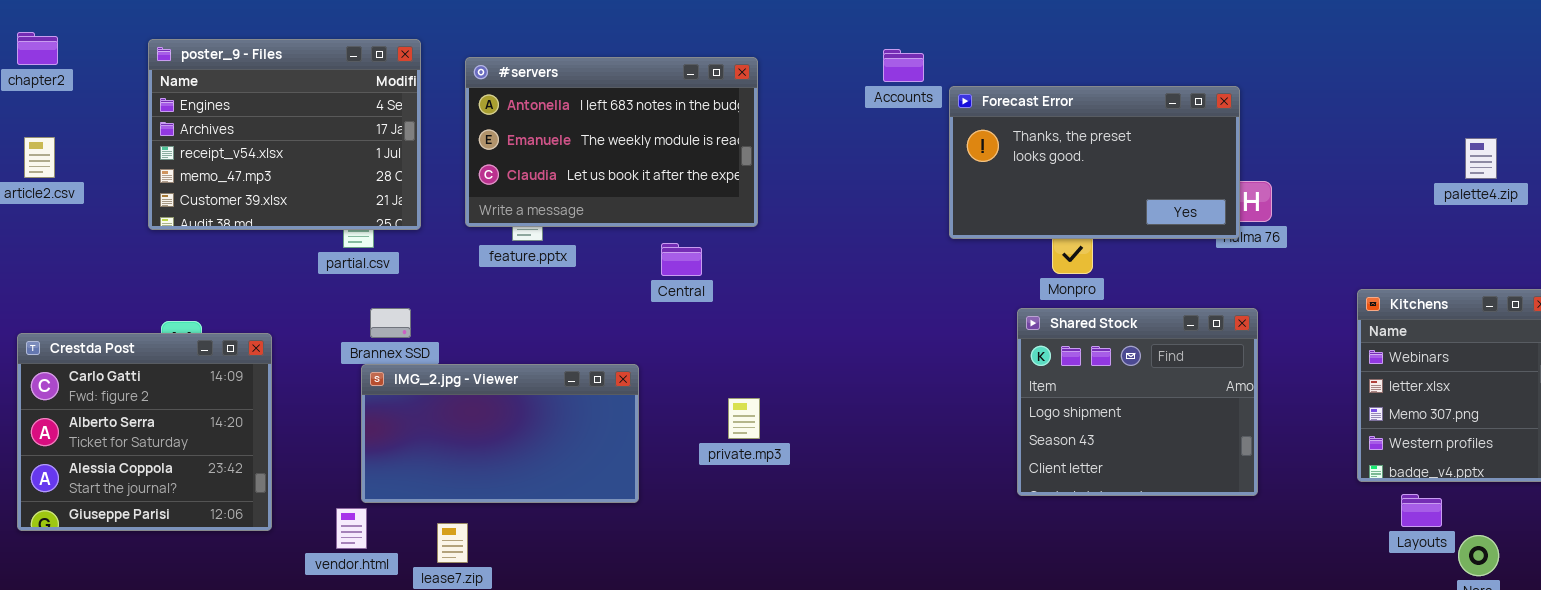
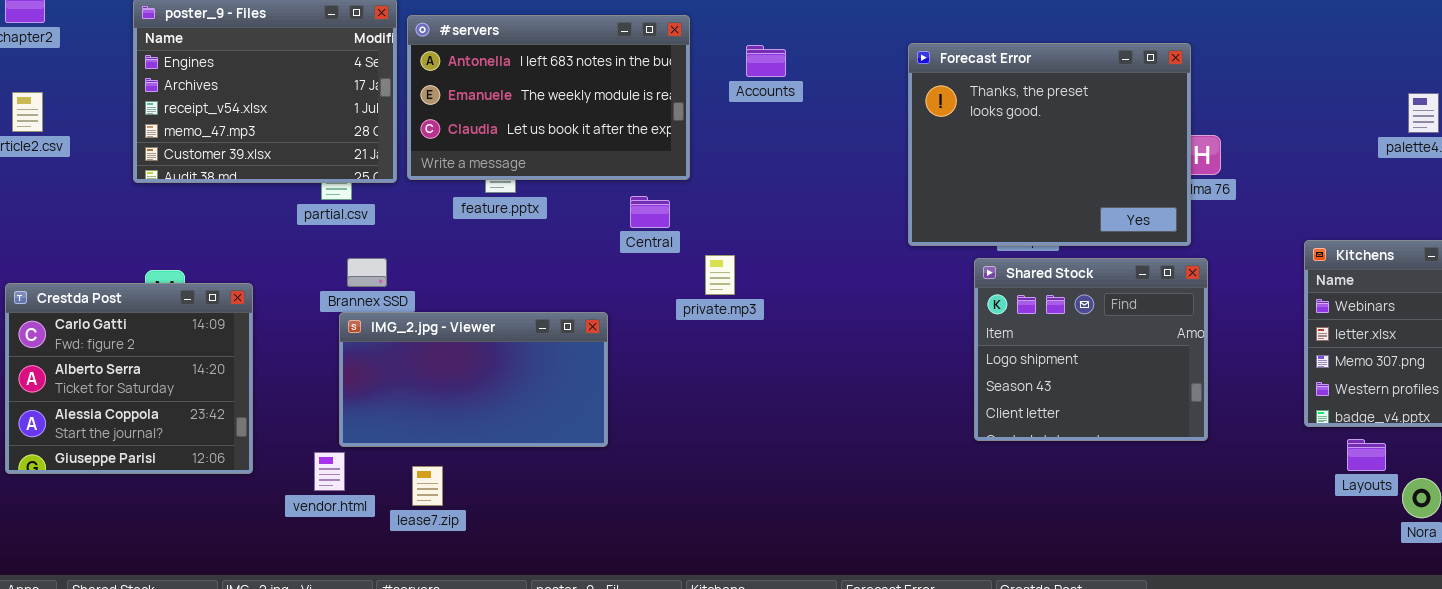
Accounts: [883,49,924,82] -> [746,45,786,77], moved
#servers: [465,57,758,227] -> [407,15,690,180], moved
Forecast Error: [949,86,1240,239] -> [908,43,1191,246], resized
private.mp3: [728,398,760,439] -> [705,255,735,295], moved

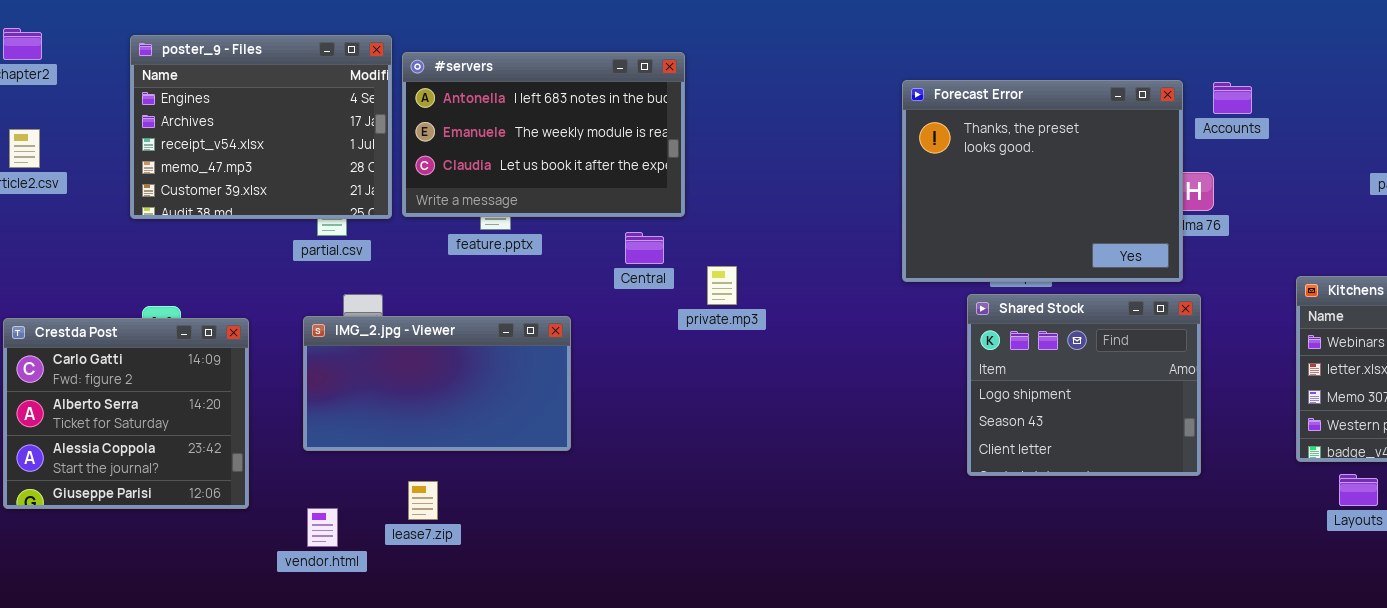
Accounts: [746,45,786,77] -> [1213,82,1252,114], moved
private.mp3: [705,255,735,295] -> [707,266,737,305], moved
IMG_2.jpg - Viewer: [339,312,608,447] -> [303,316,571,451], moved
vendor.html: [314,452,345,491] -> [307,508,338,547], moved
lease7.zip: [412,466,443,506] -> [408,481,438,520], moved

